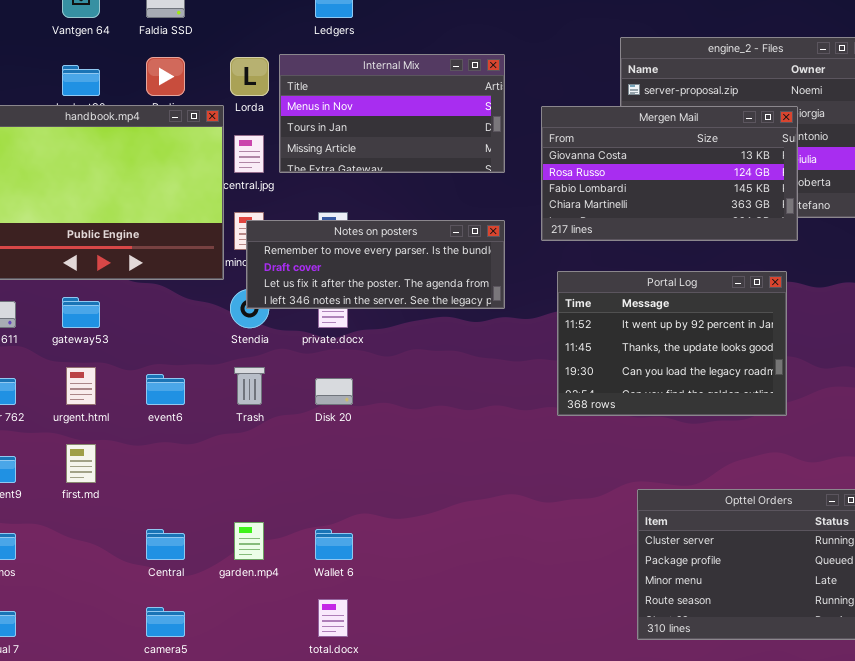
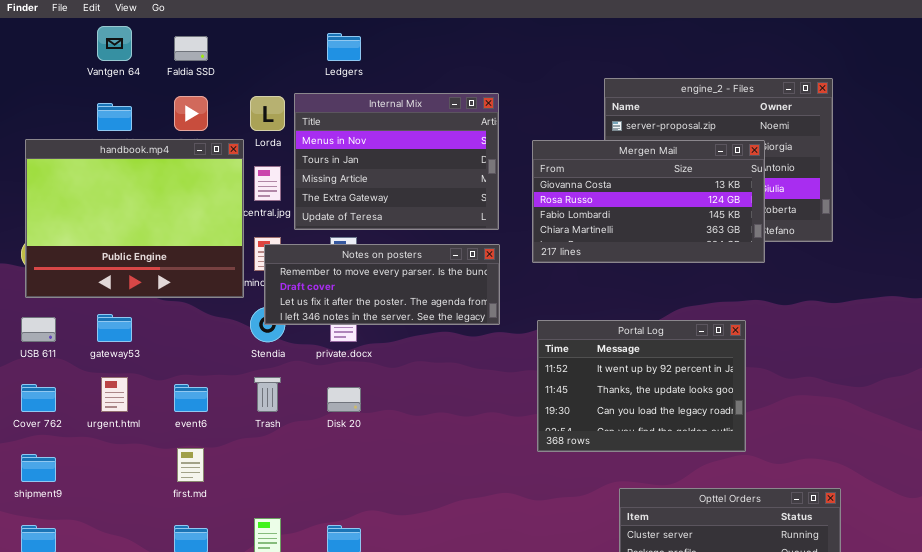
Internal Mix: [279,54,505,173] -> [294,93,499,230], resized
Portal Log: [557,271,787,416] -> [537,320,746,452], moved
first.md: [66,444,96,483] -> [177,448,204,482], moved

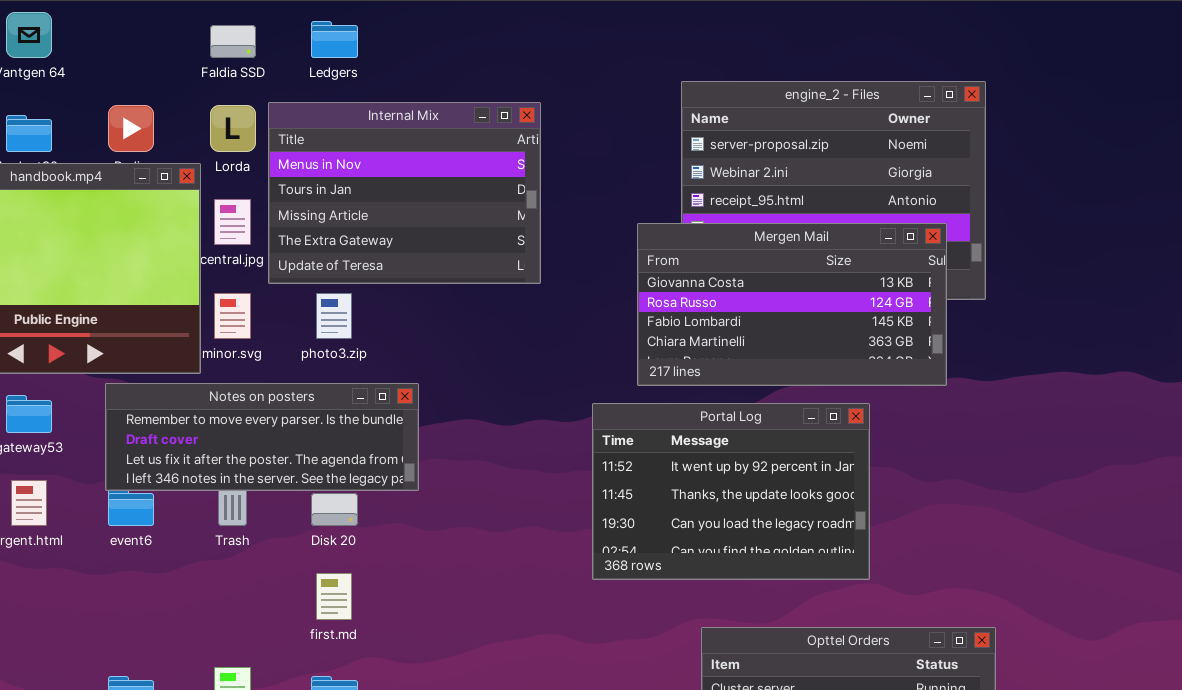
Faldia SSD: [174,36,208,61] -> [210,25,256,58], moved
Mergen Mail: [532,140,765,263] -> [637,223,947,386], moved
Notes on posters: [264,244,500,325] -> [105,383,419,491], moved
first.md: [177,448,204,482] -> [316,573,352,620], moved

